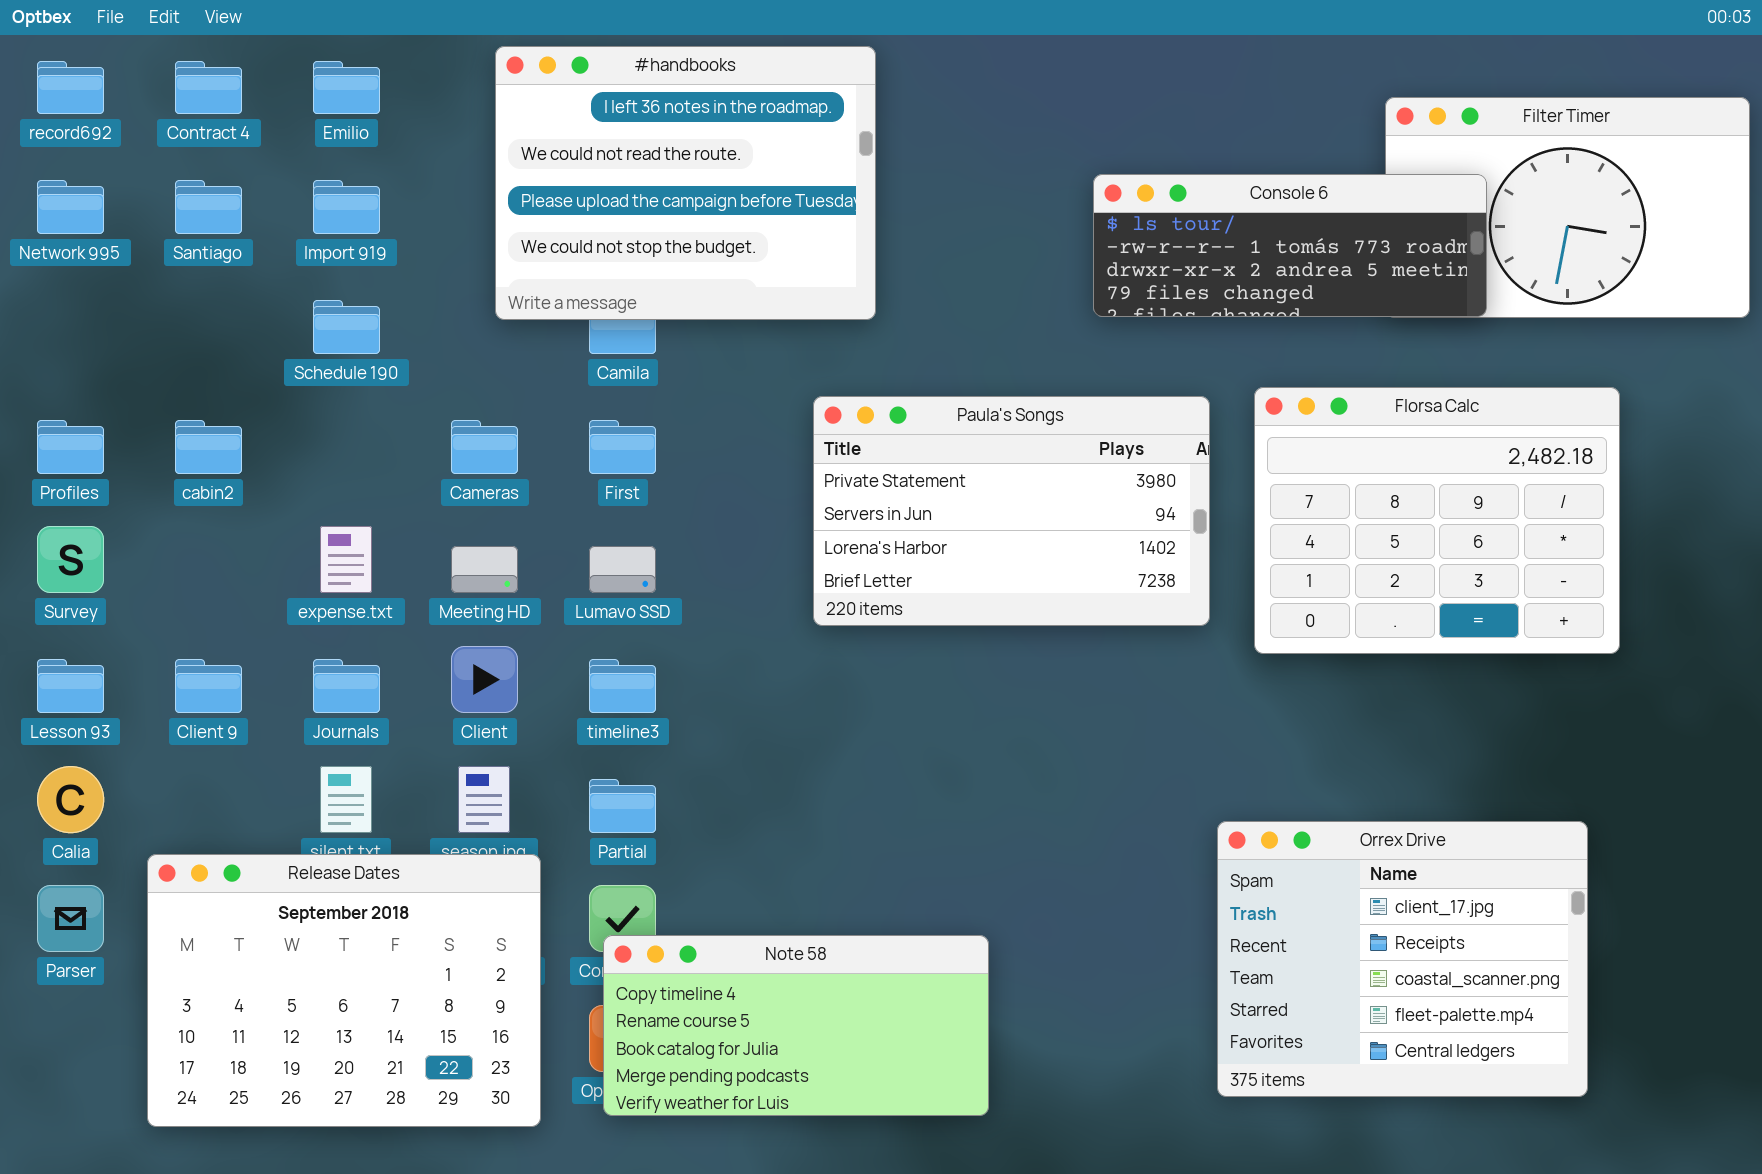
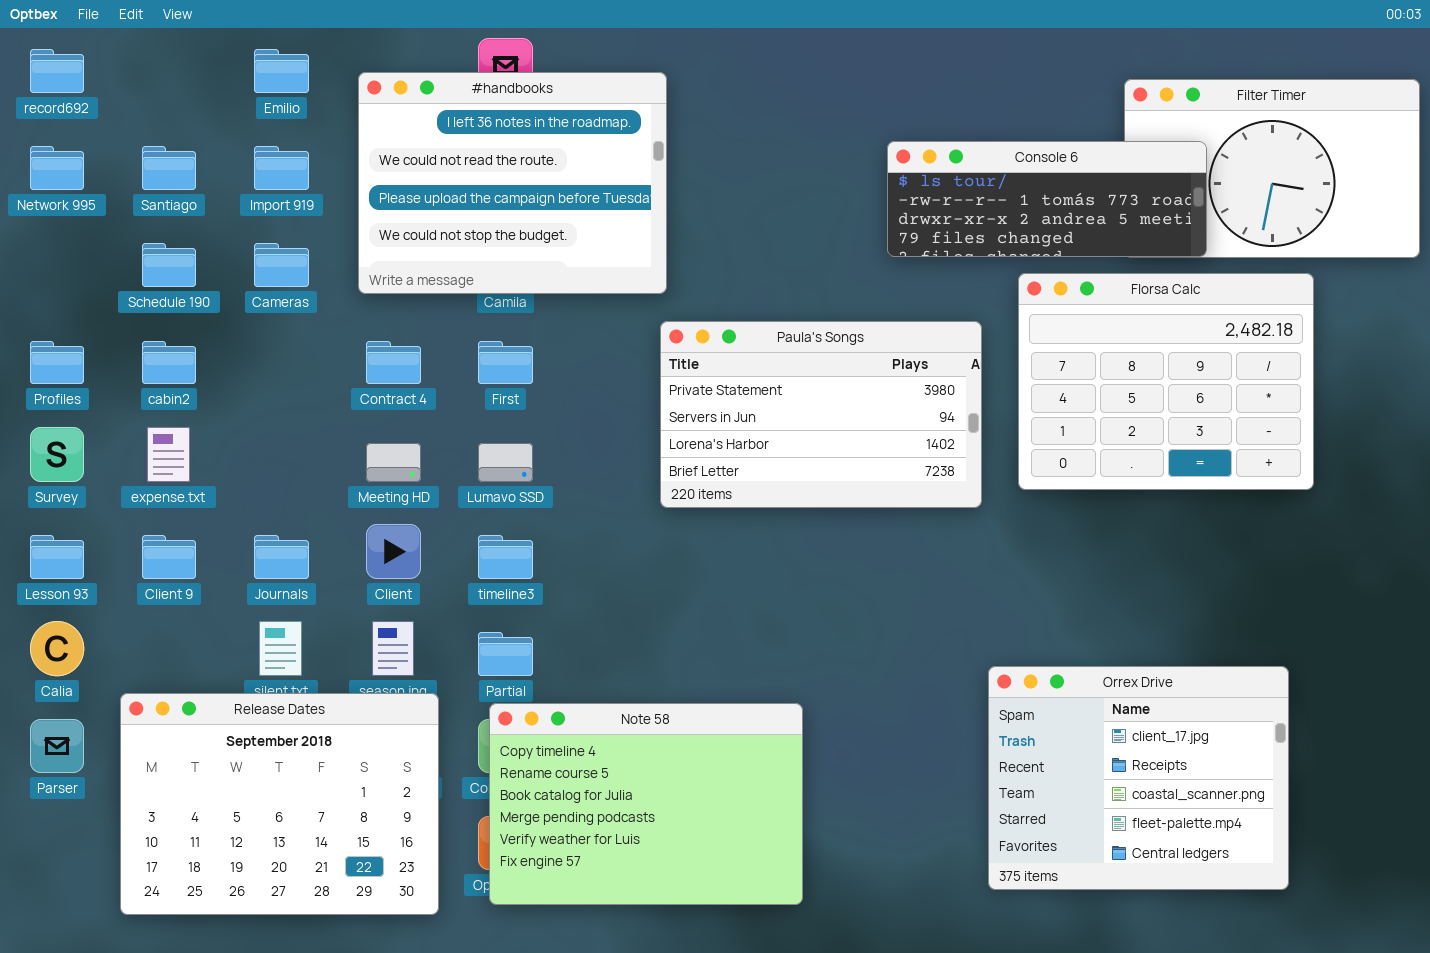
#handbooks: [495,46,876,320] -> [358,72,667,294], moved
Contract 4: [175,61,242,114] -> [366,341,421,384], moved
Schedule 190: [313,300,380,354] -> [142,243,196,287], moved
Florsa Calc: [1254,387,1620,654] -> [1018,273,1314,490], moved
Cameras: [451,420,518,474] -> [254,243,309,287], moved
expense.txt: [320,526,372,593] -> [147,427,190,482], moved
Note 58: [603,935,989,1116] -> [489,703,803,905], resized

